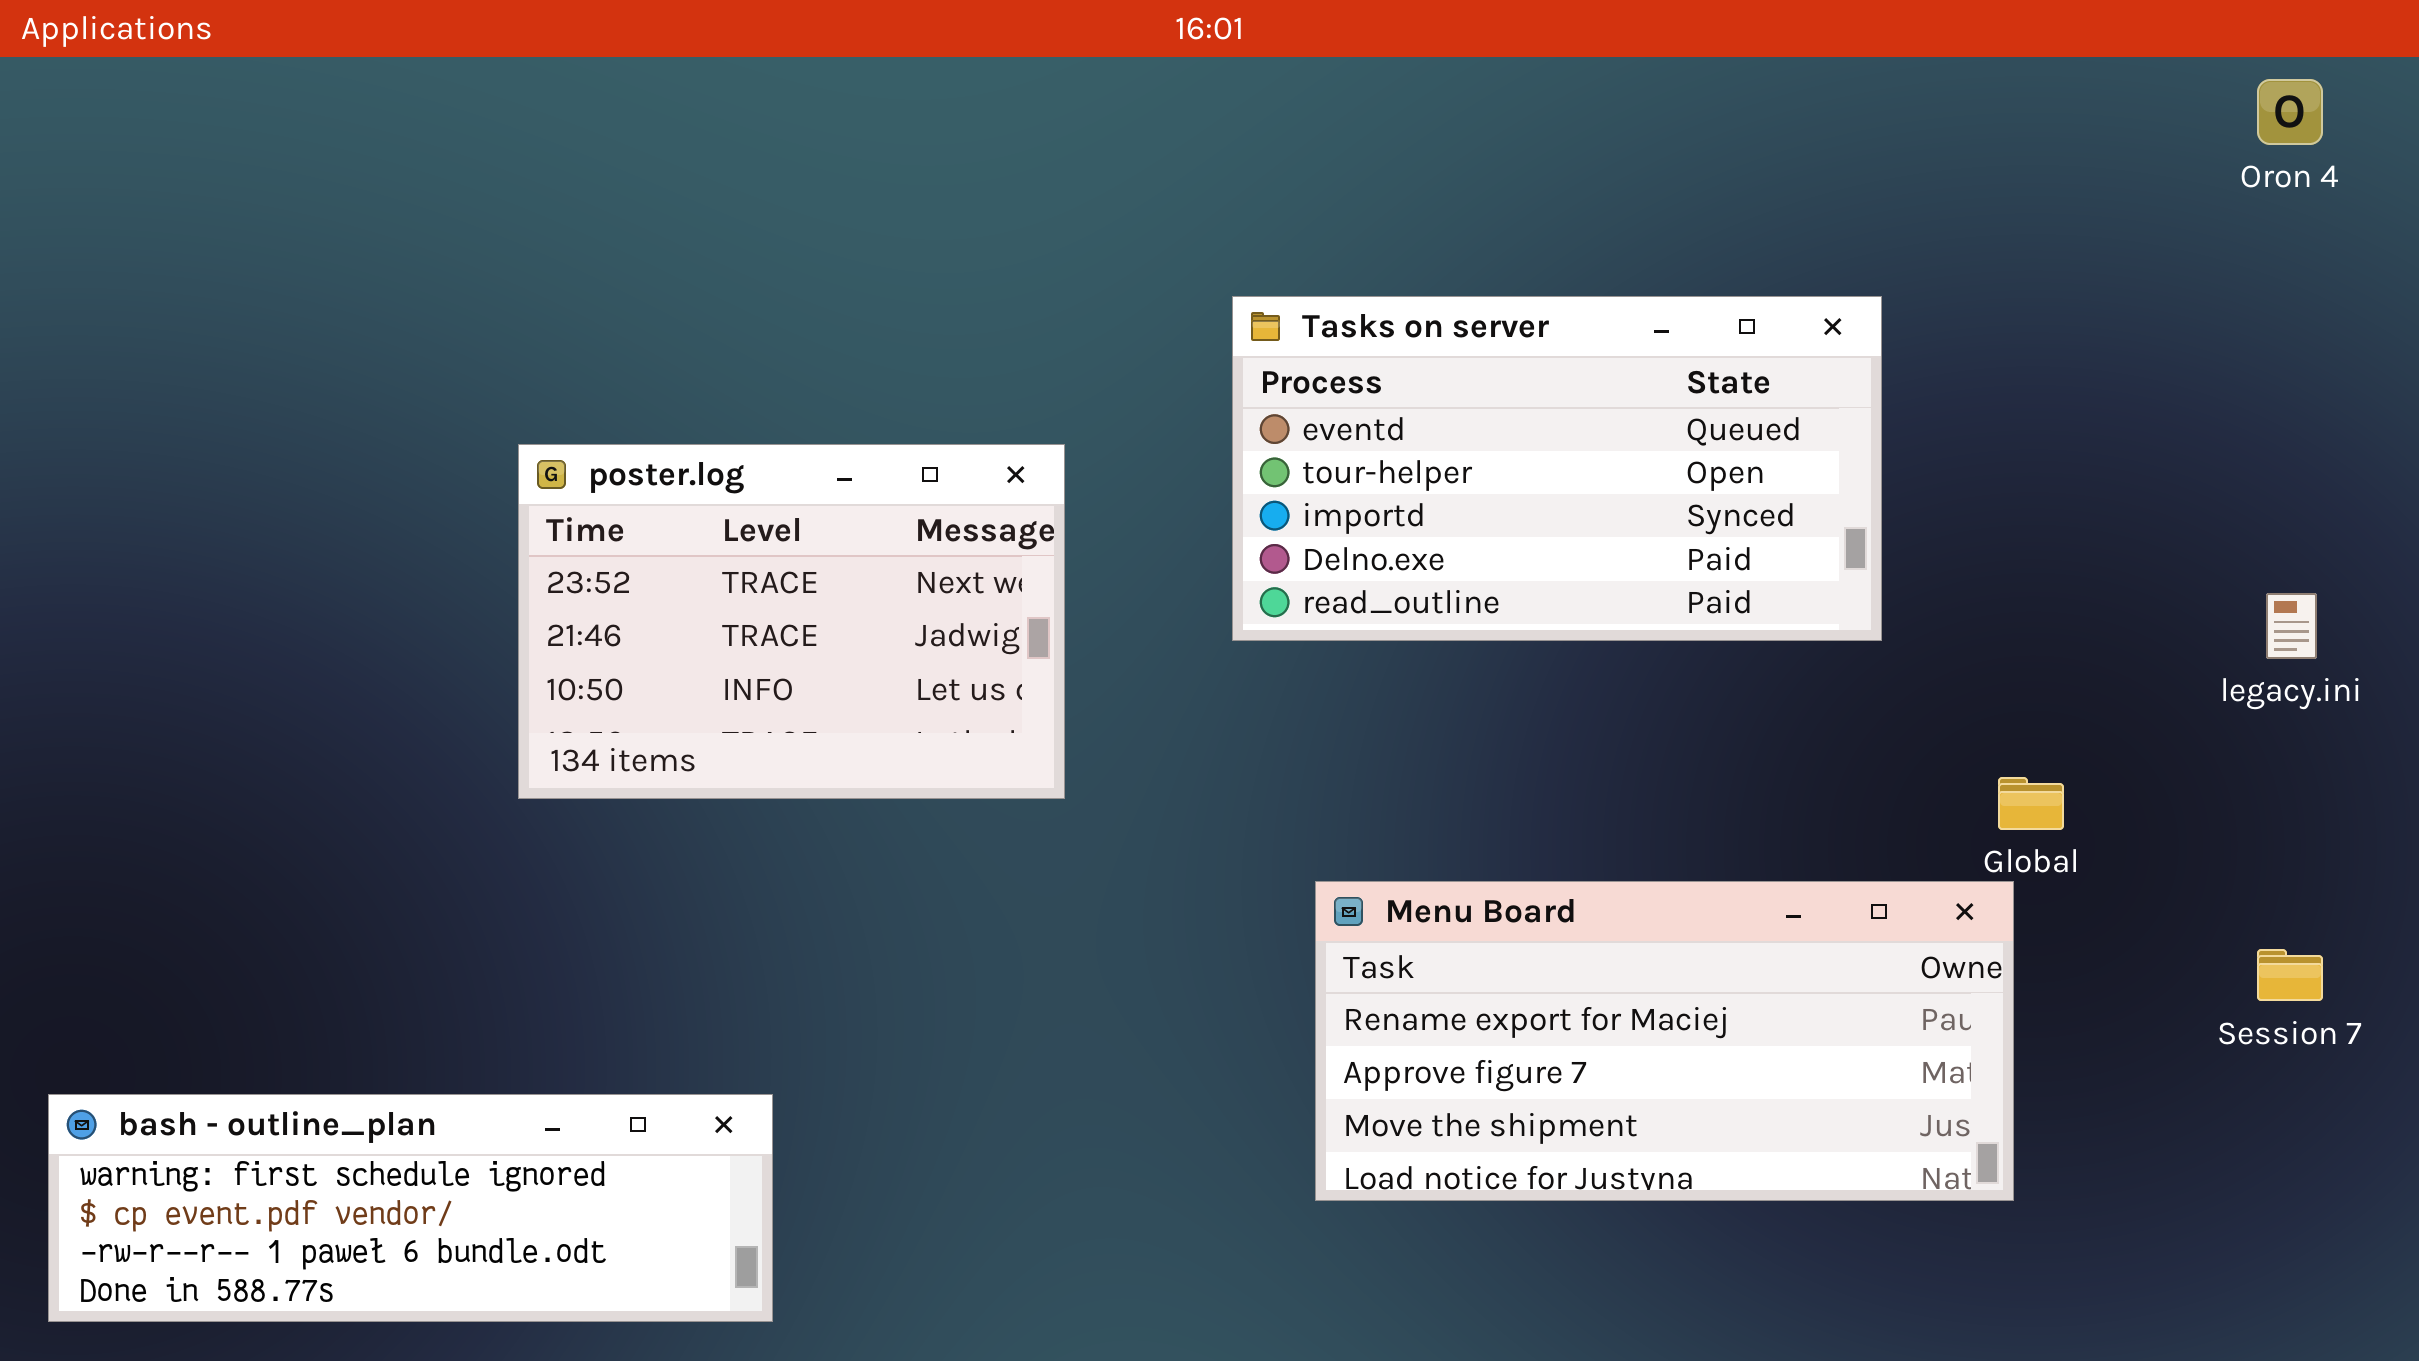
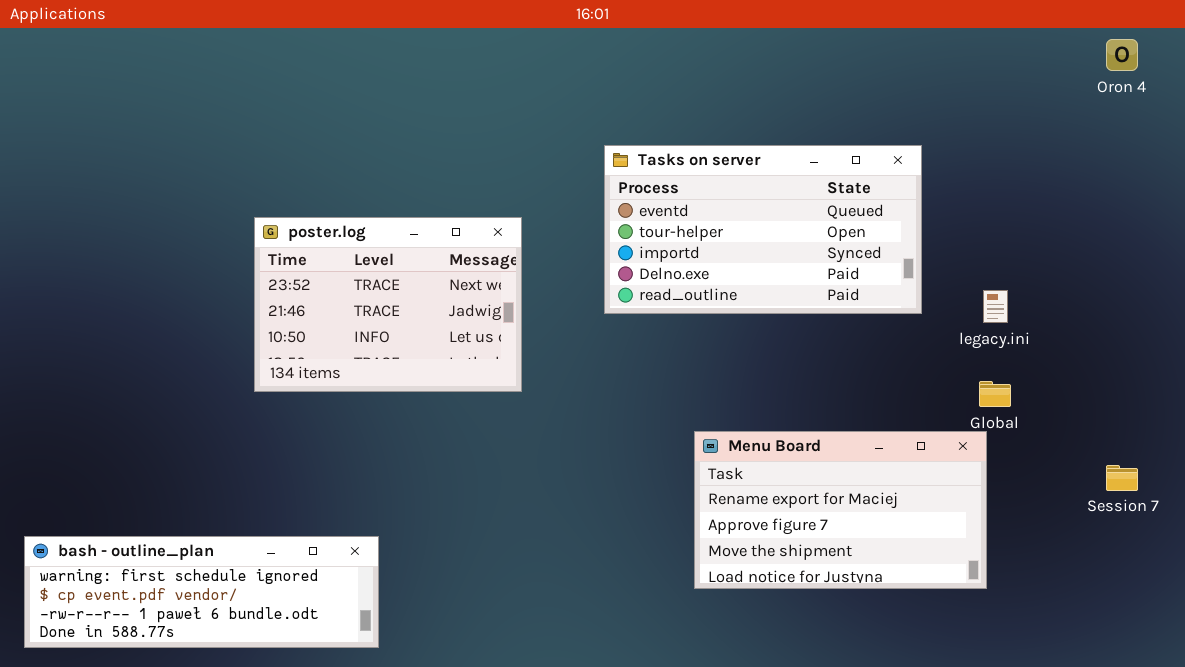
legacy.ini: [2266,593,2317,659] -> [983,290,1008,323], moved
Menu Board: [1315,881,2014,1201] -> [694,431,987,589], resized

